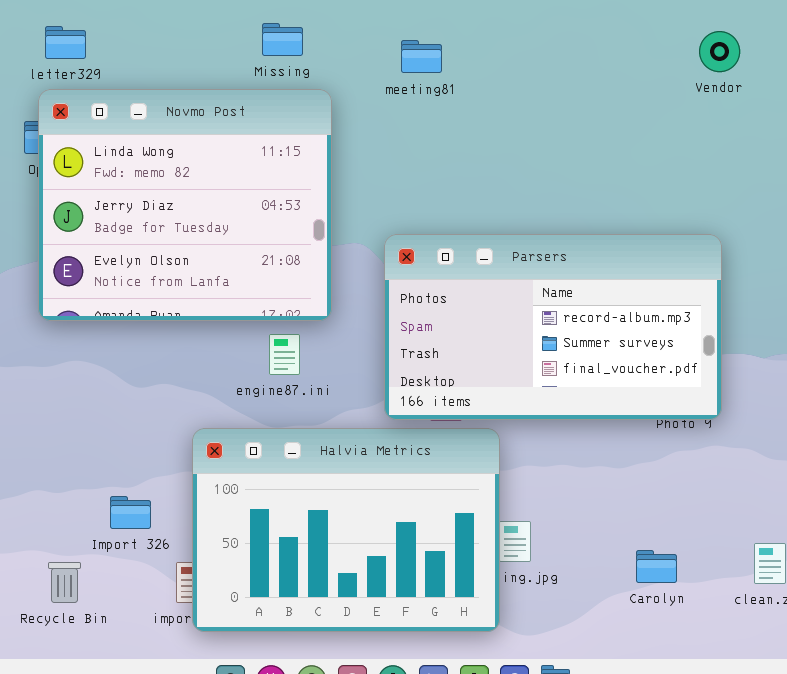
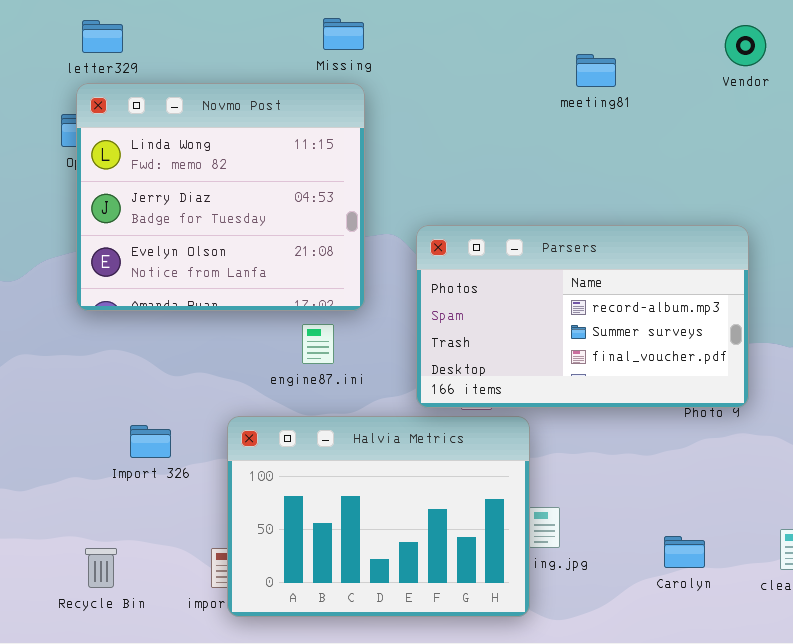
Missing: [262,23,303,56] -> [323,18,364,50], moved
meeting81: [401,40,442,73] -> [576,54,616,87], moved
Import 326: [110,496,151,529] -> [130,425,171,458], moved

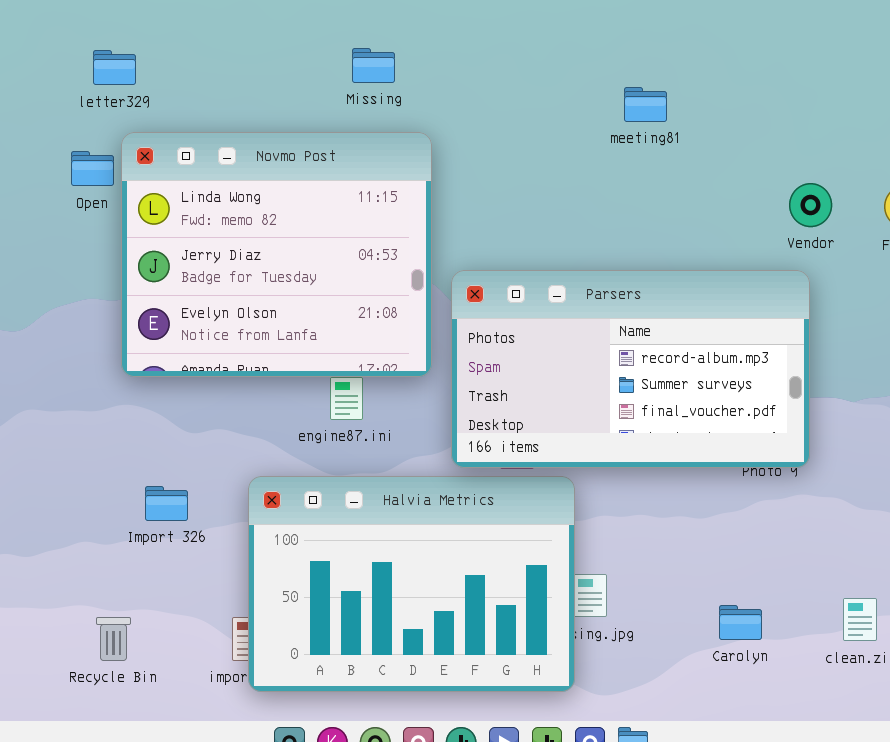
Vendor: [725,25,766,66] -> [789,183,832,227], moved
Novmo Post: [76,83,365,311] -> [121,132,432,377], moved

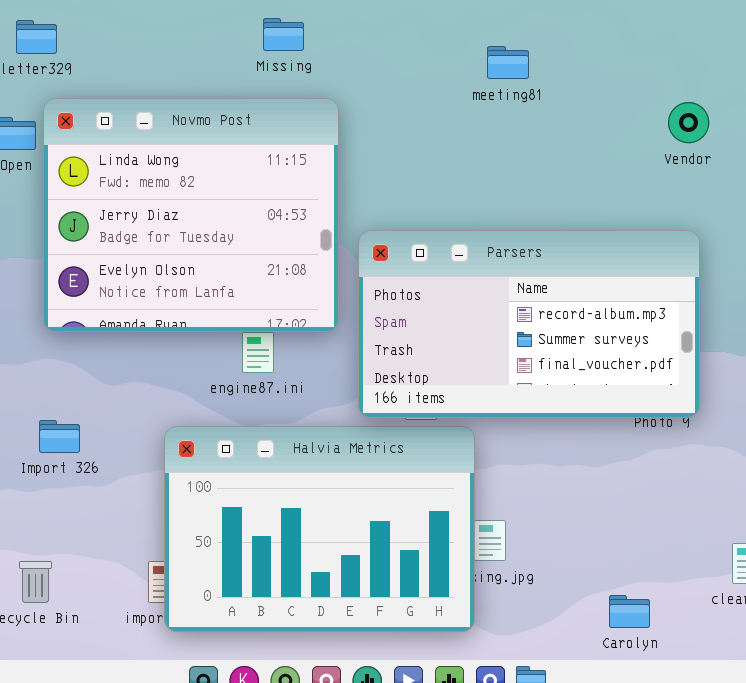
meeting81: [624,87,667,122] -> [487,46,529,79], moved
Vendor: [789,183,832,227] -> [668,102,709,143], moved
Import 326: [145,486,188,521] -> [39,420,80,453], moved
Carolyn: [719,605,762,640] -> [609,595,650,628], moved

